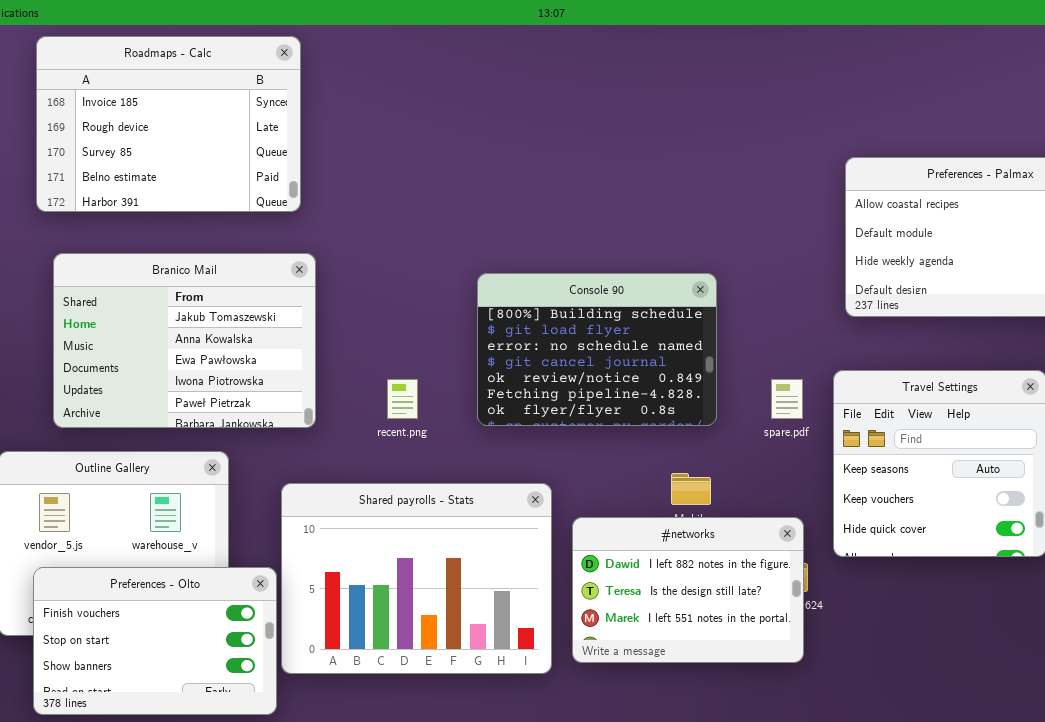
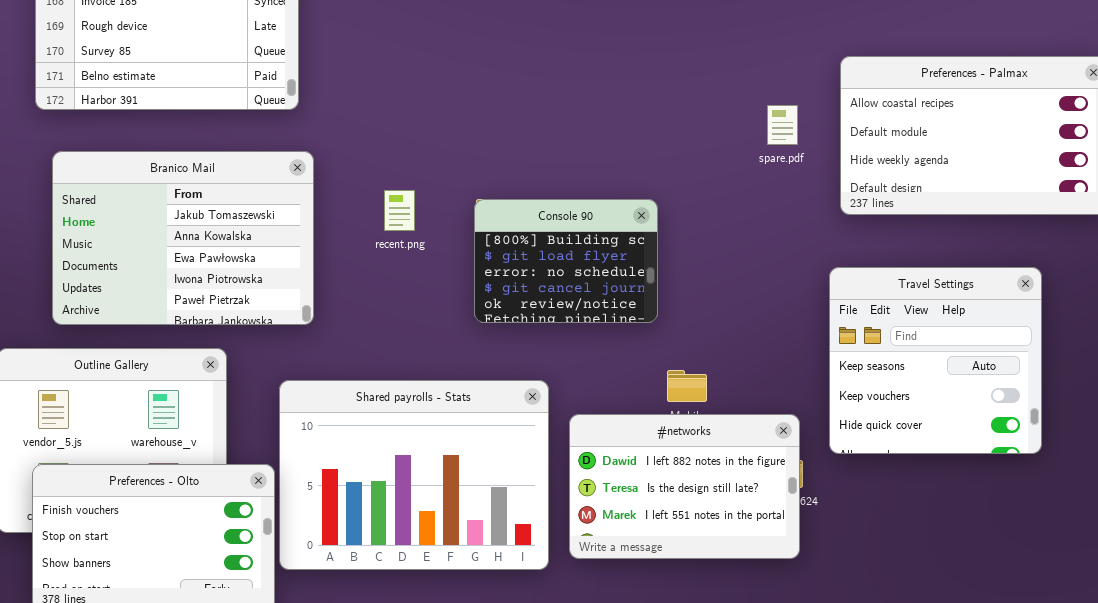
Console 90: [477,273,717,426] -> [474,199,658,323], resized
recent.png: [387,379,418,419] -> [384,190,415,231], moved
spare.pdf: [771,379,803,419] -> [767,105,798,145], moved

